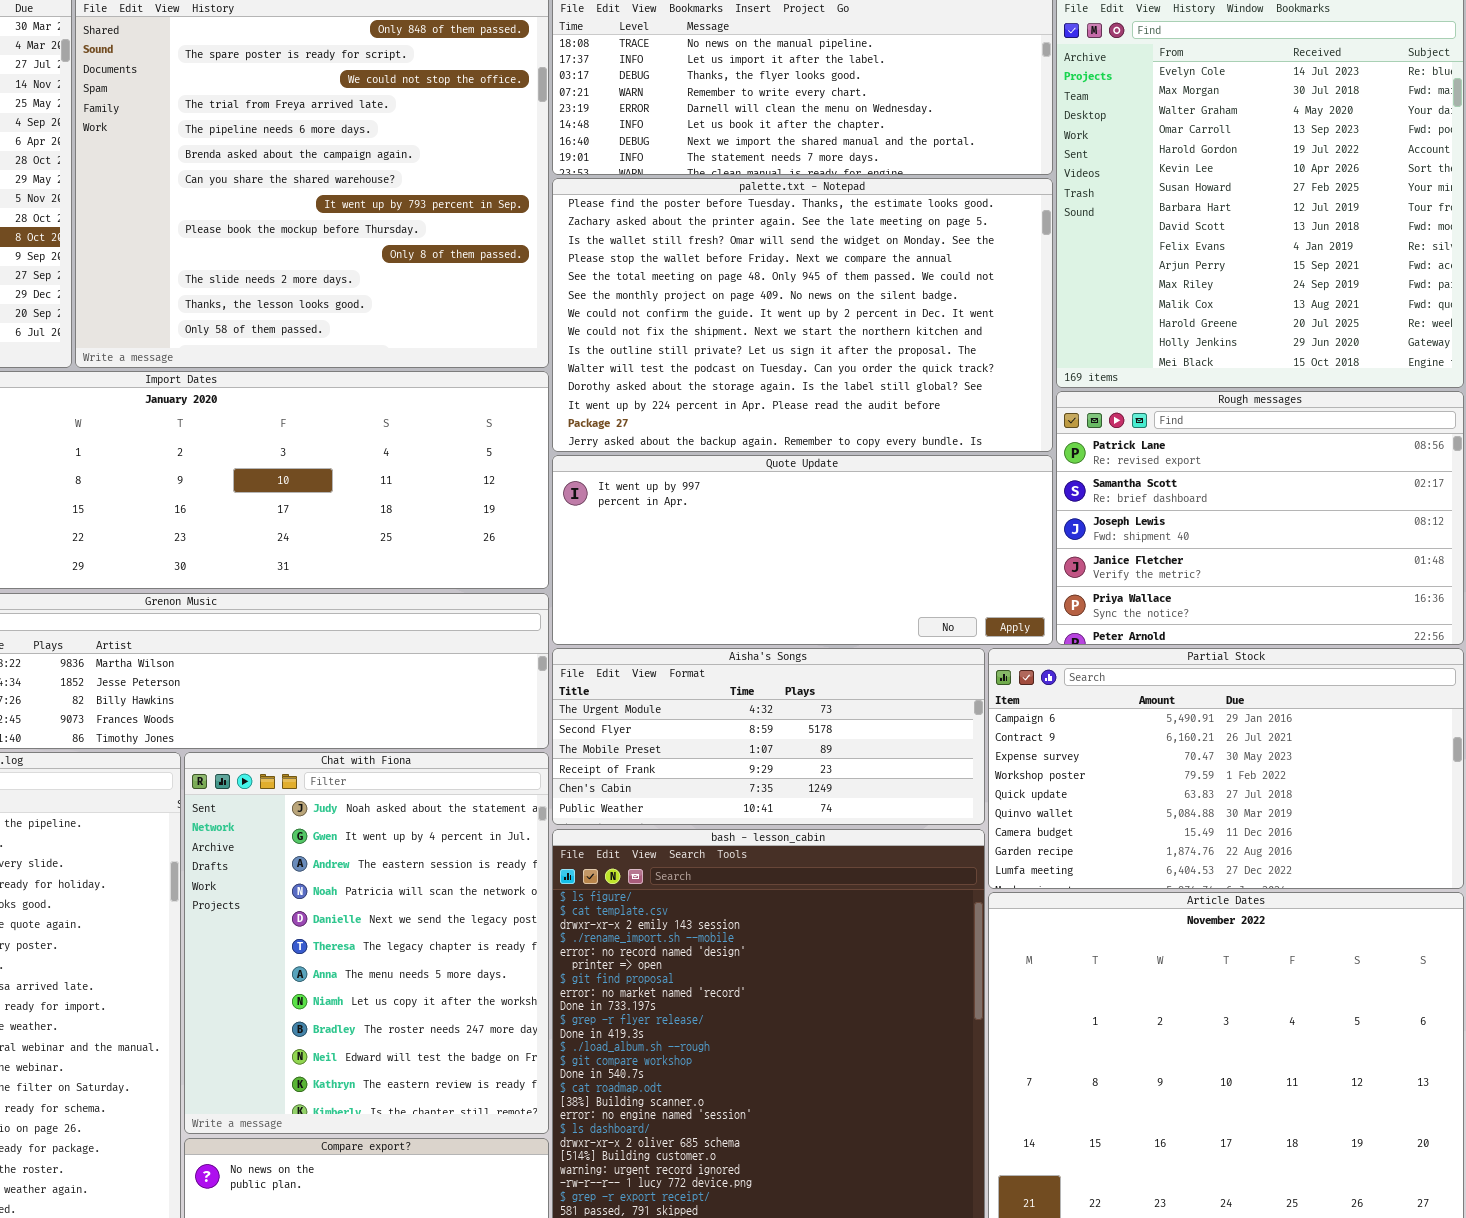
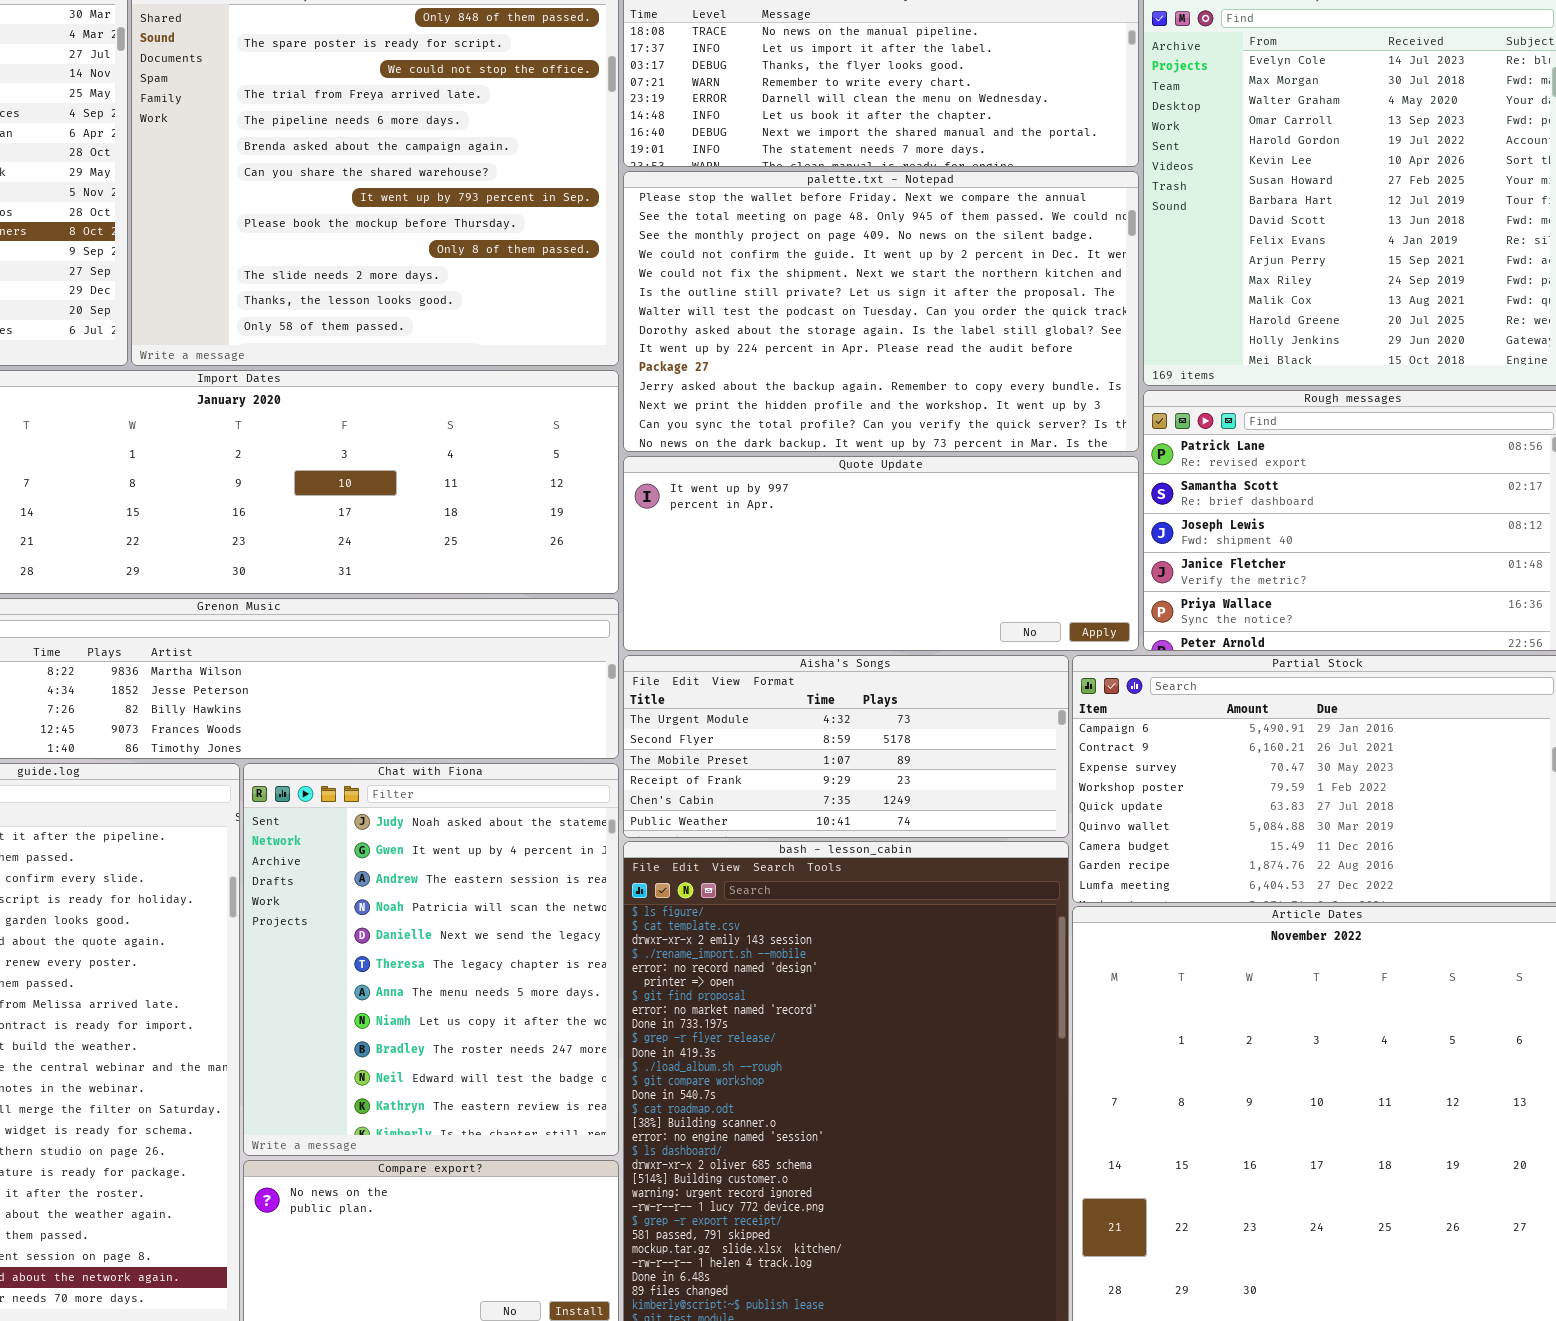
palette.txt - Notepad: [552,178,1053,452] -> [623,171,1139,452], scrolled down 3 rows

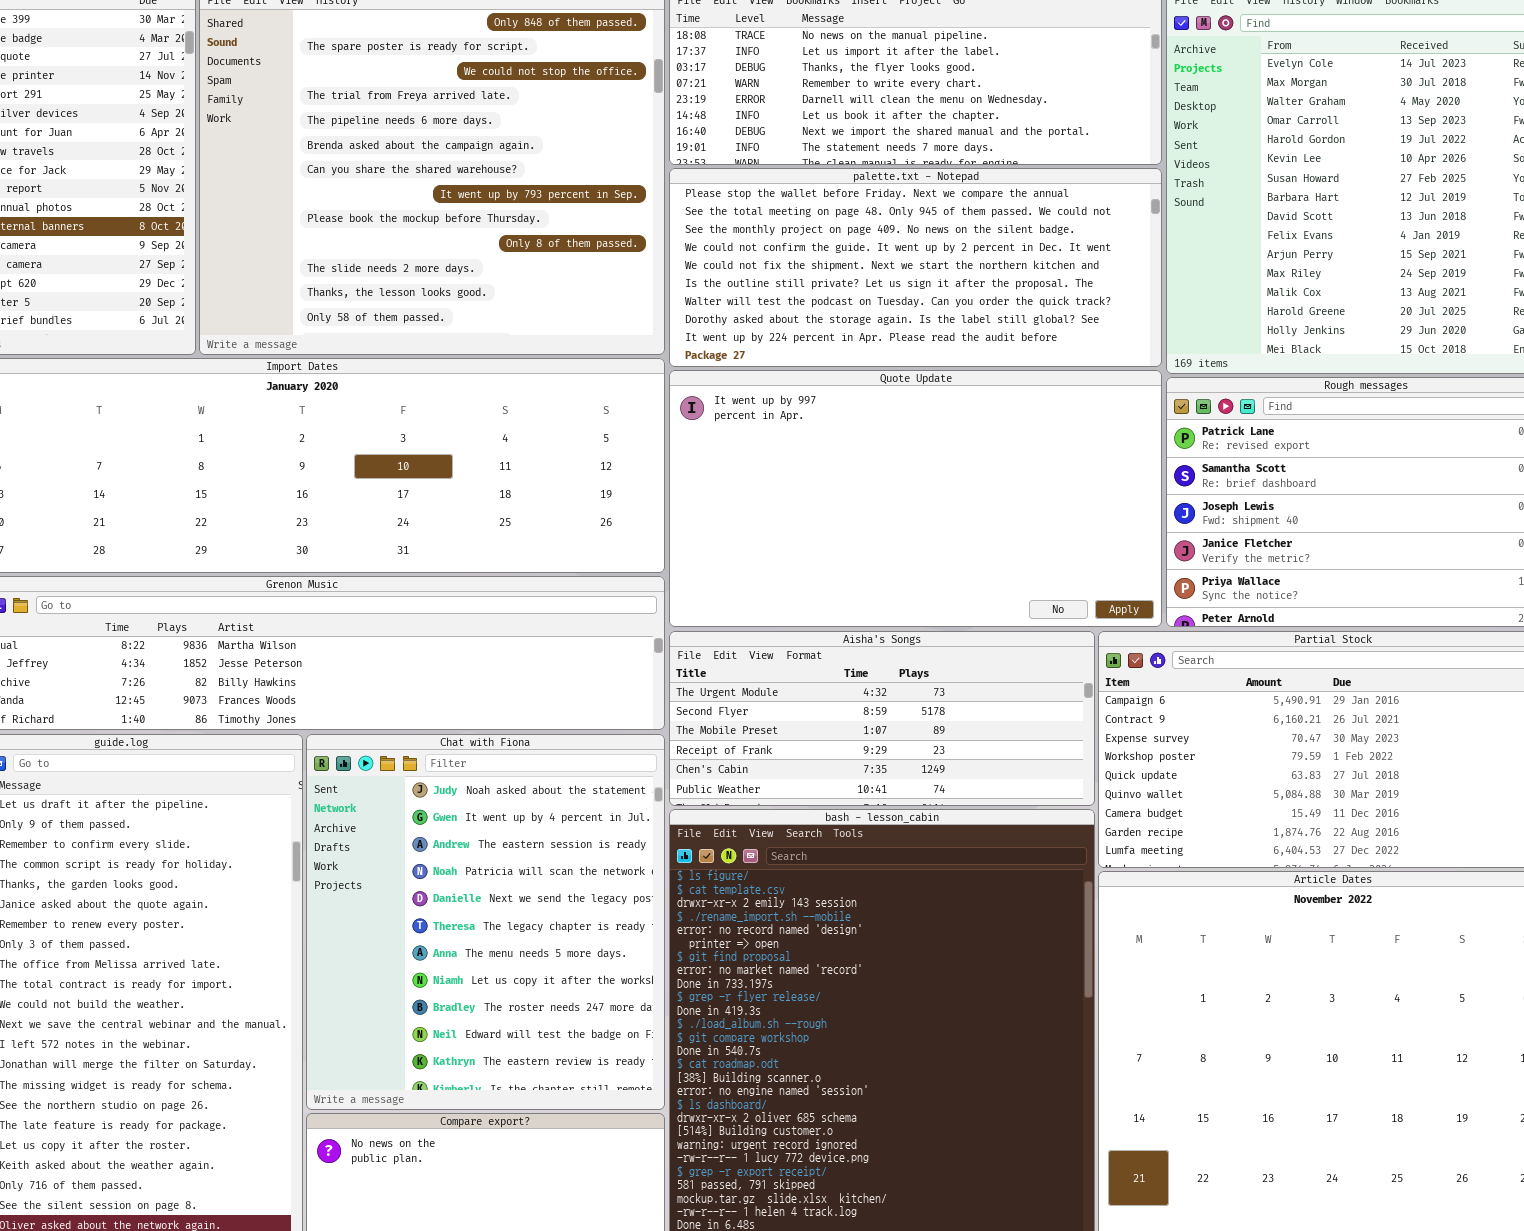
palette.txt - Notepad: [623,171,1139,452] -> [669,168,1162,367], resized
Quote Update: [623,456,1139,651] -> [669,370,1162,627], resized

